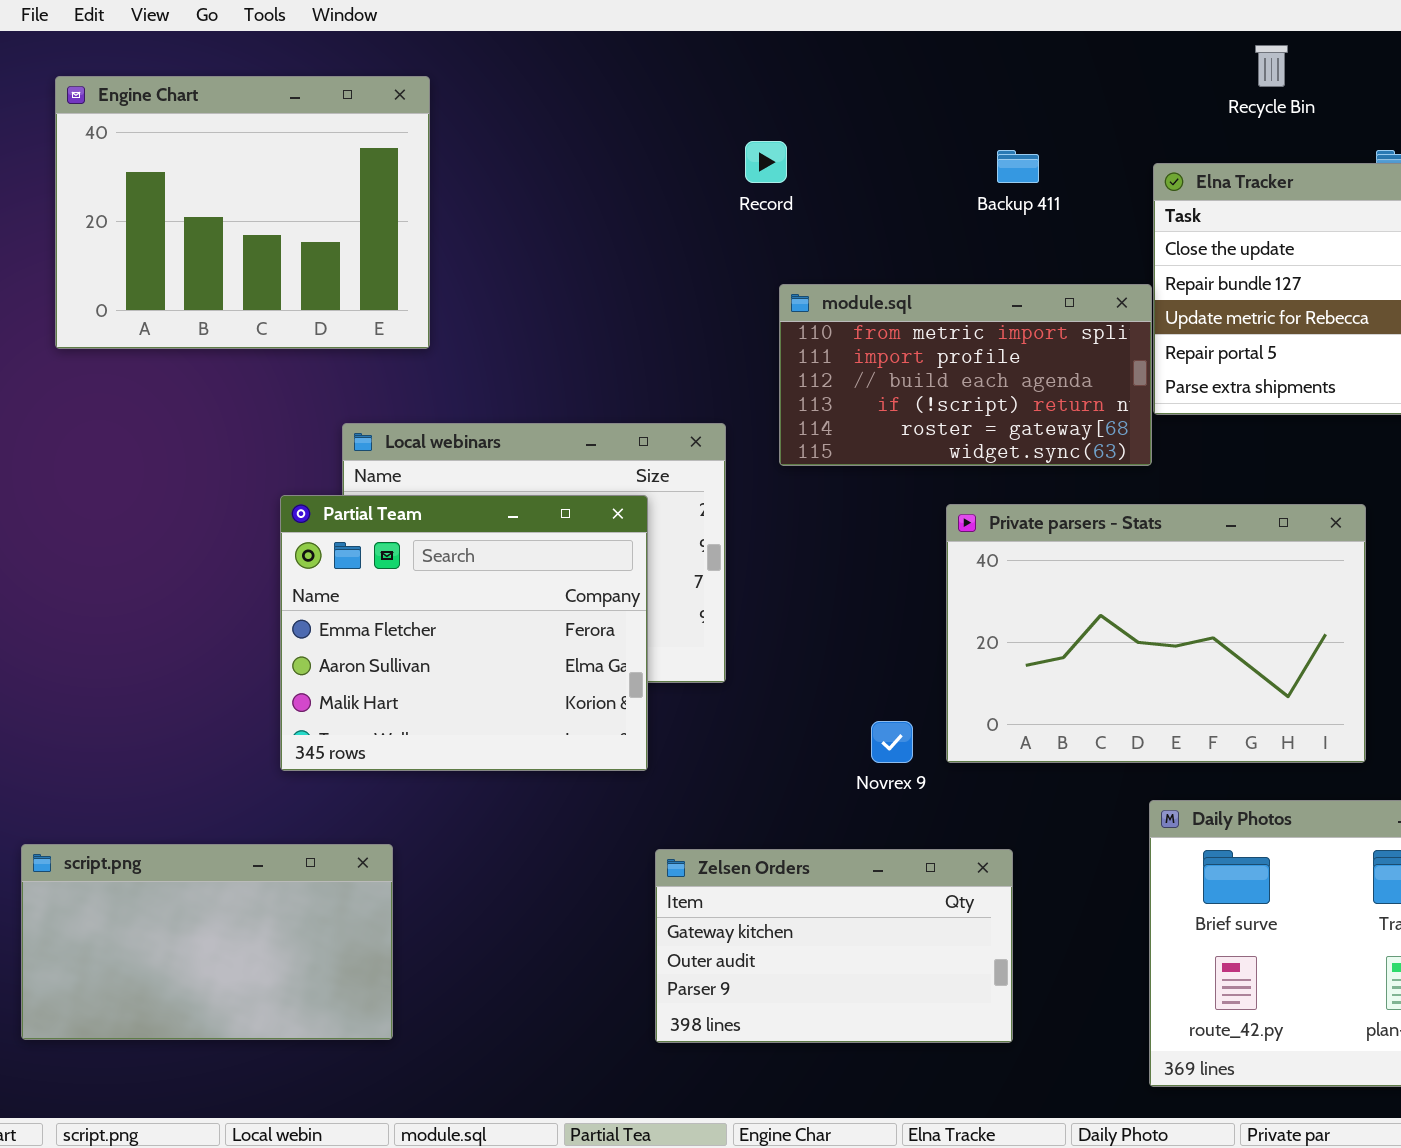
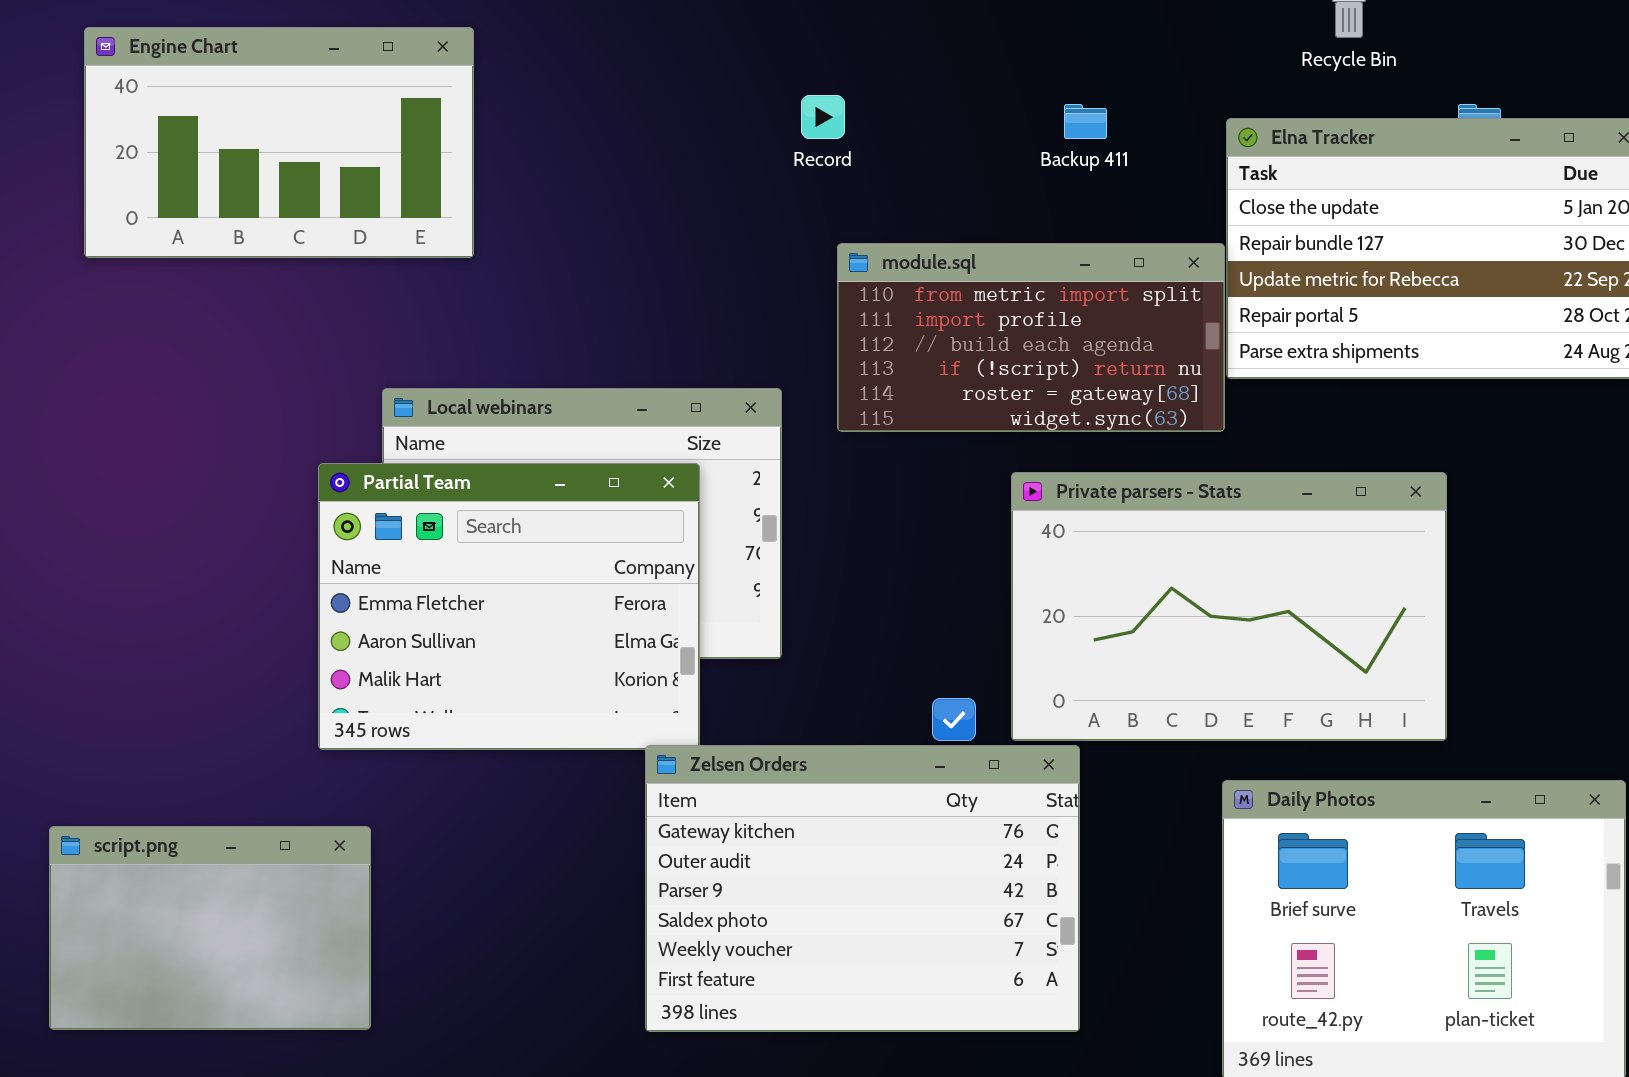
Engine Chart: [55,76,430,349] -> [84,27,474,258], resized
script.png: [21,844,393,1040] -> [49,826,371,1030], resized
Zelsen Orders: [655,849,1013,1043] -> [645,745,1080,1032], resized

